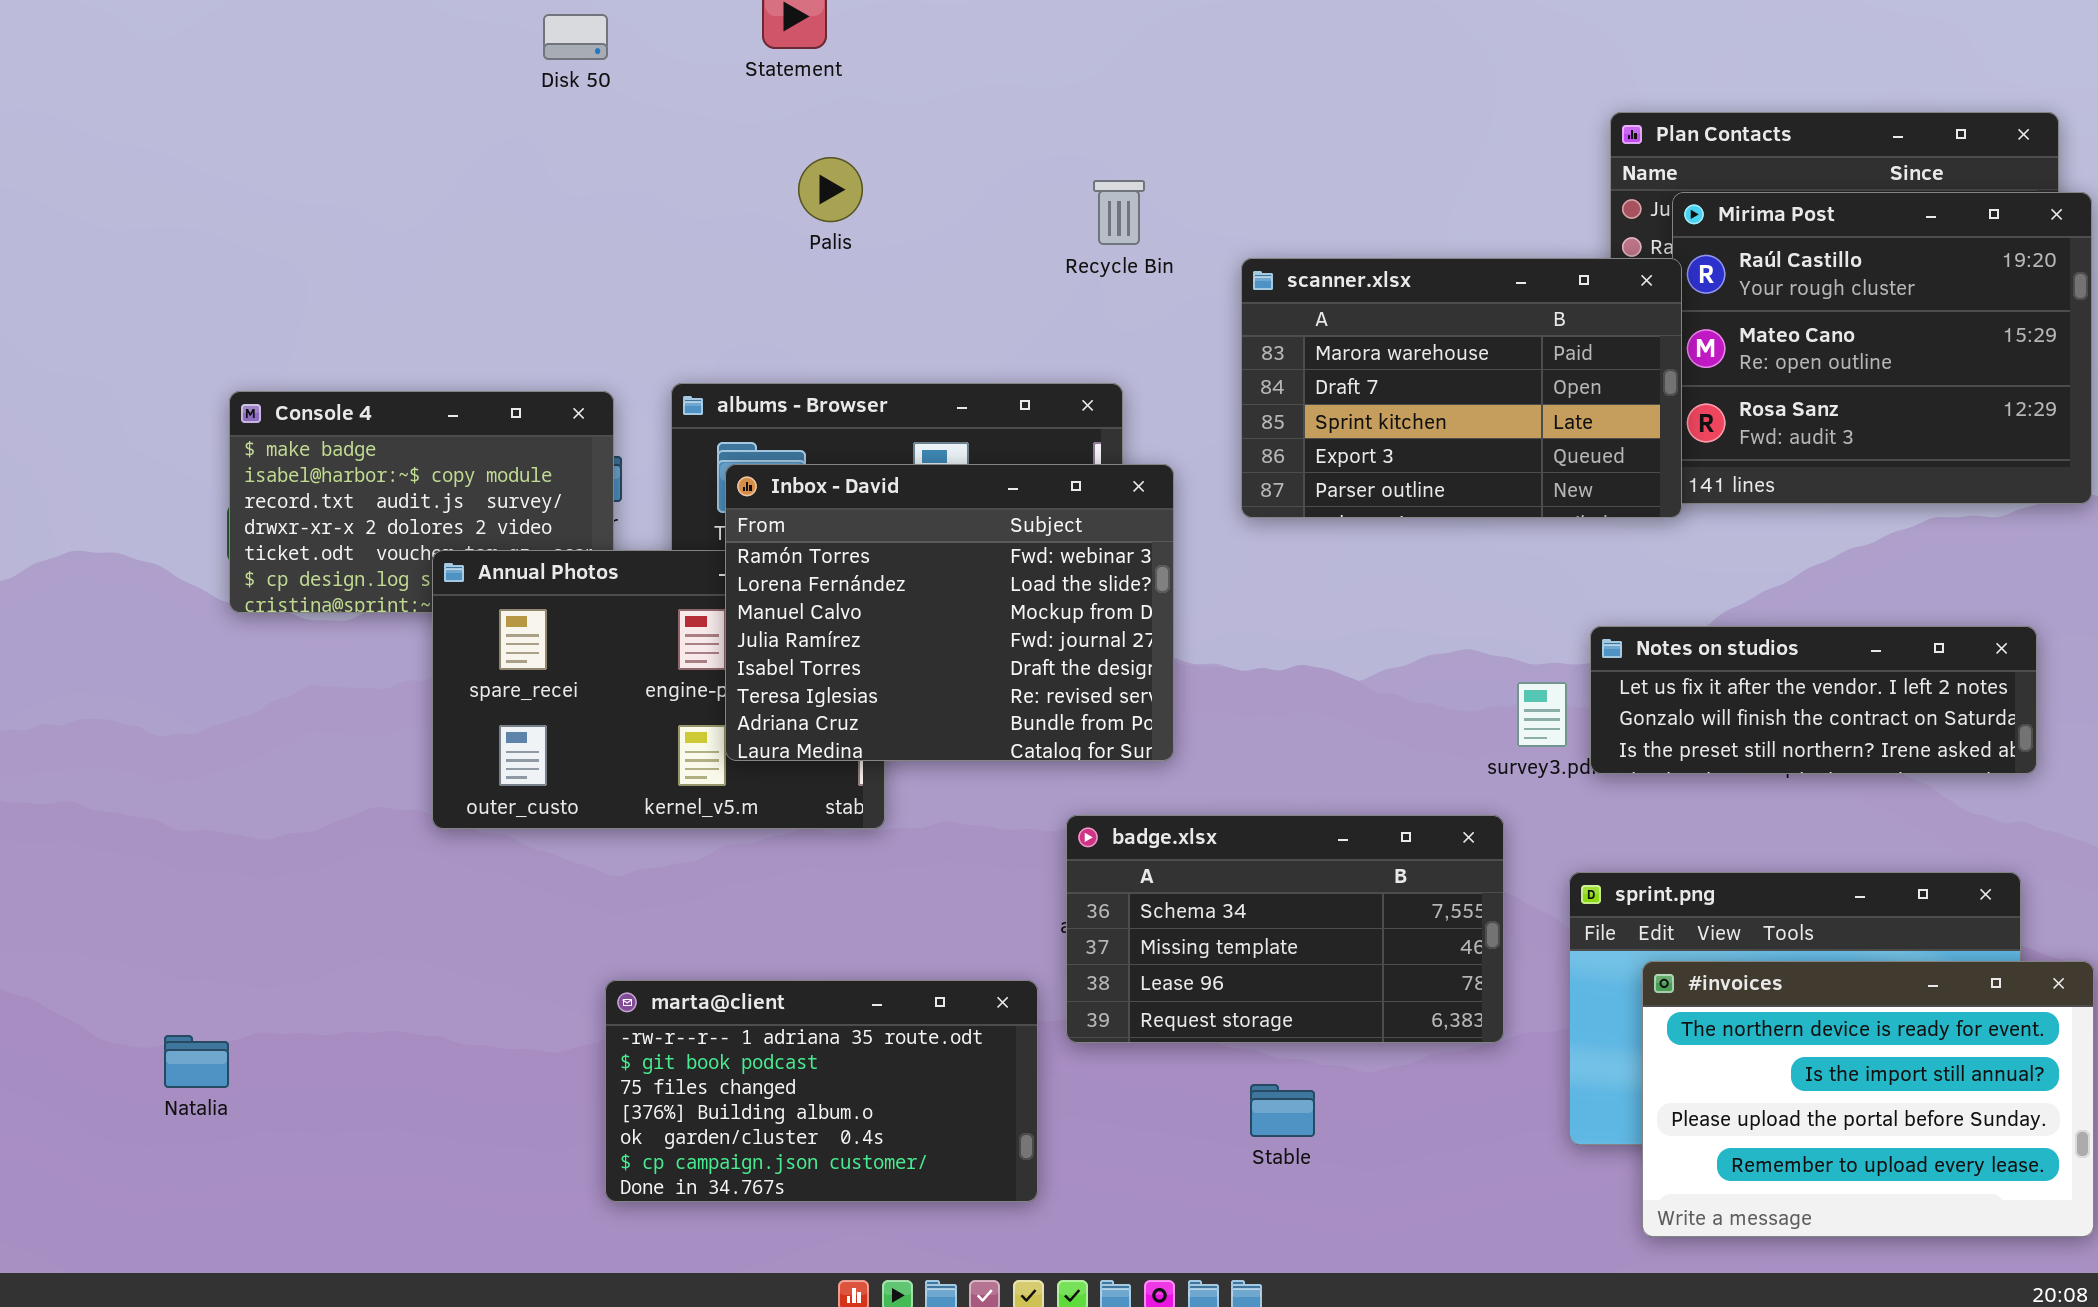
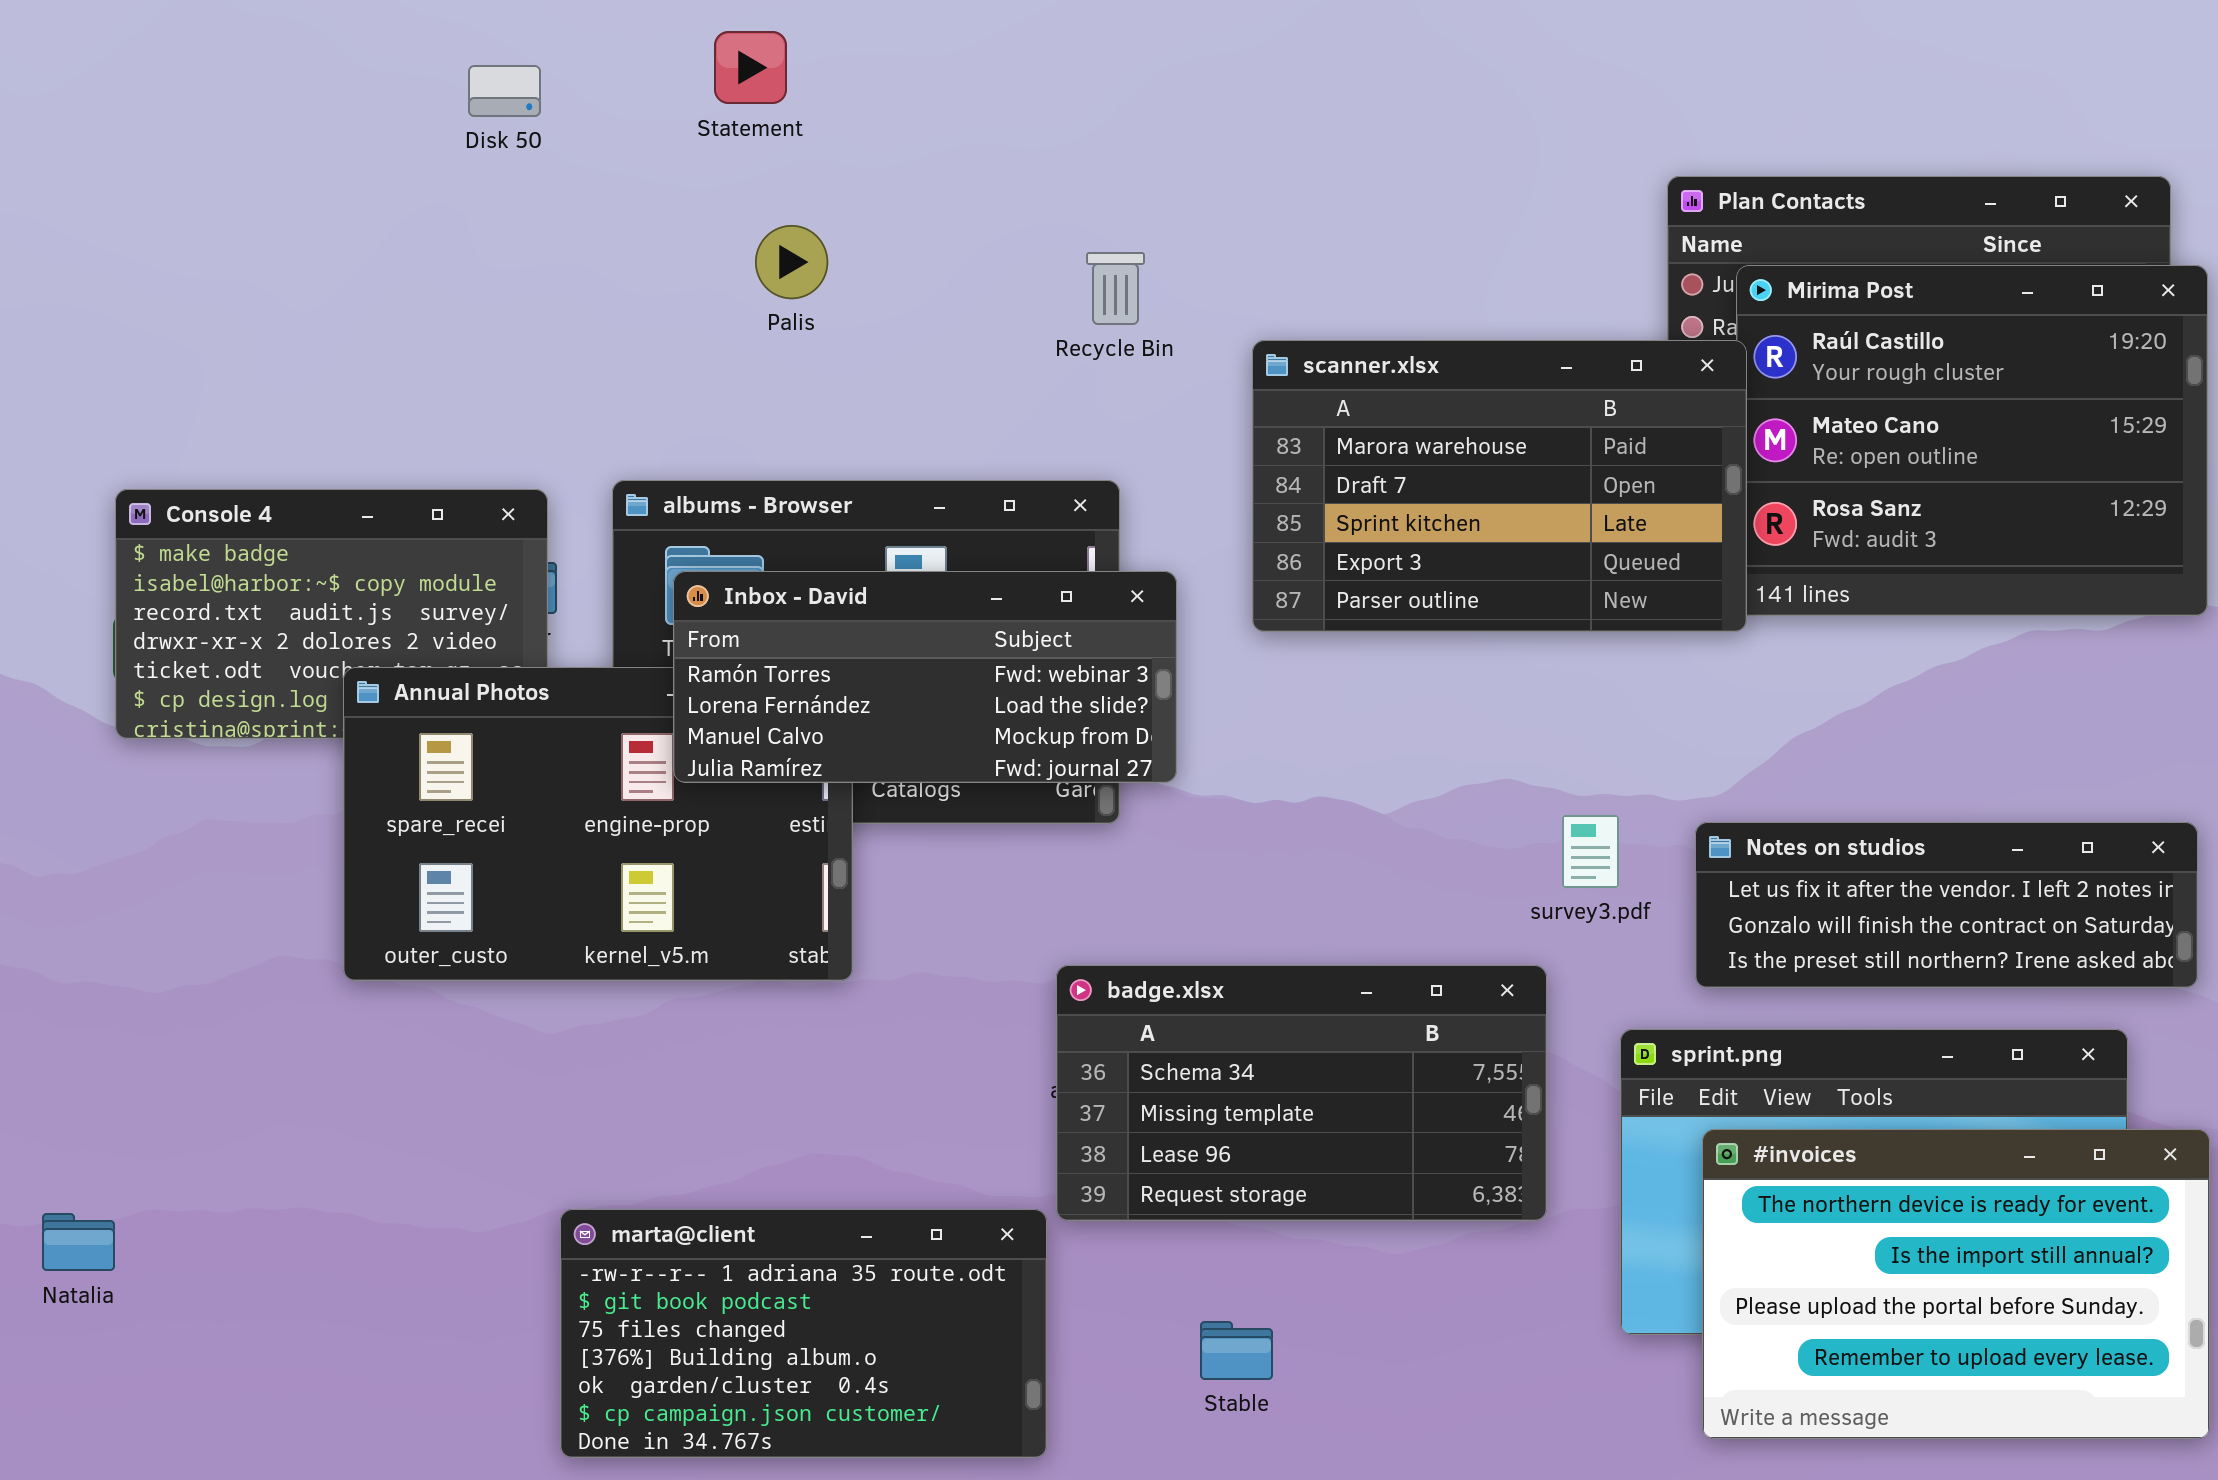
Inbox - David: [725,464,1174,761] -> [673,571,1177,783], resized
Notes on studios: [1590,626,2037,774] -> [1695,822,2198,988], moved
marta@client: [605,980,1038,1202] -> [560,1209,1047,1458], moved
Stable: [1250,1084,1315,1137] -> [1200,1321,1273,1380], moved

